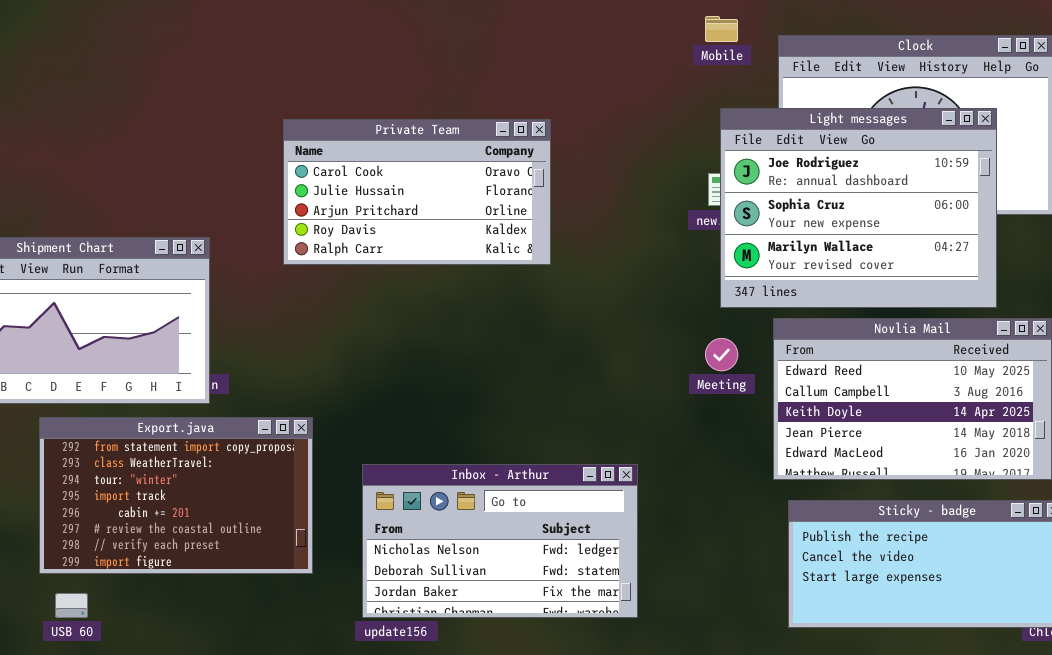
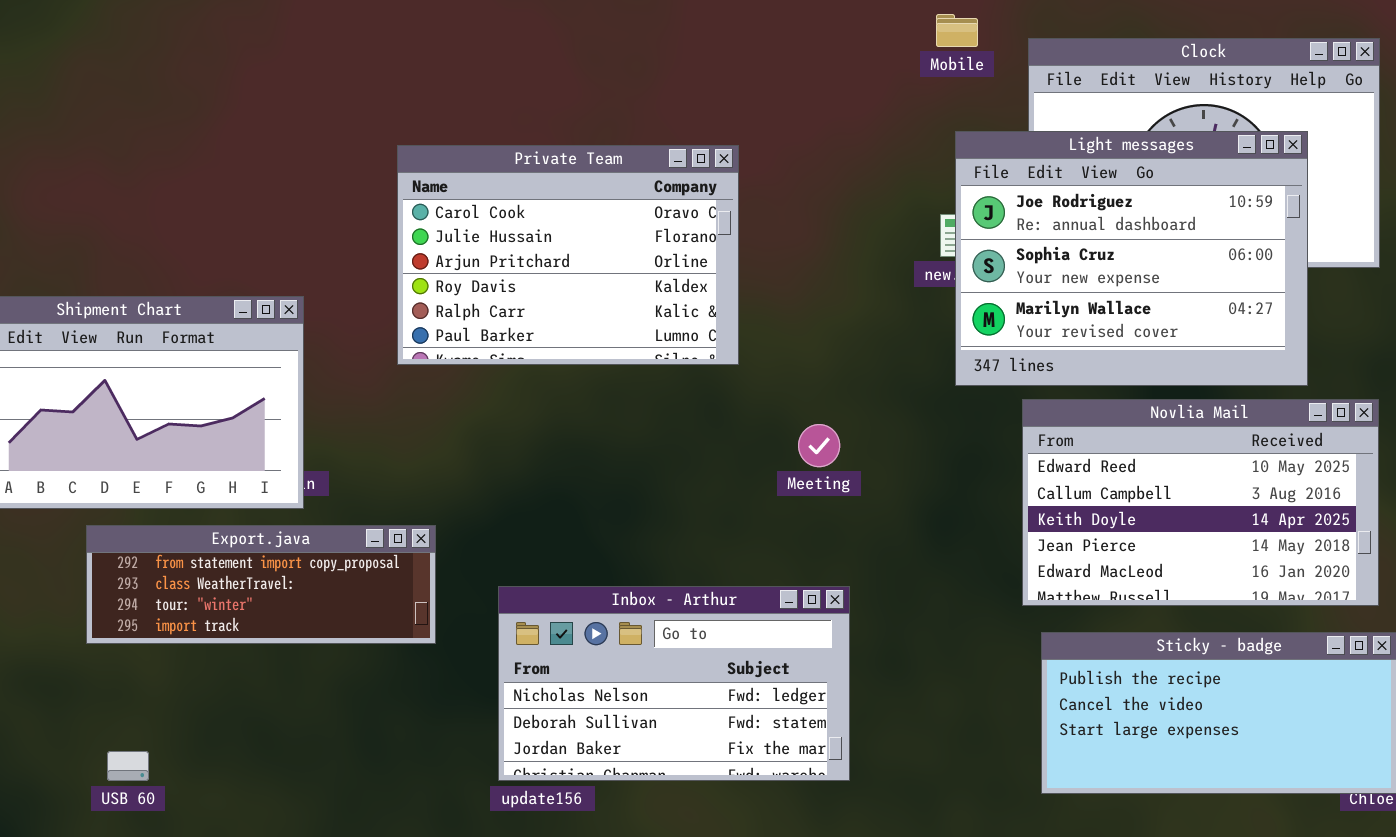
Private Team: [283,119,551,265] -> [397,145,739,365], resized
Meeting: [705,338,738,371] -> [798,424,840,467], moved
Export.java: [39,417,313,574] -> [86,525,436,644], resized

